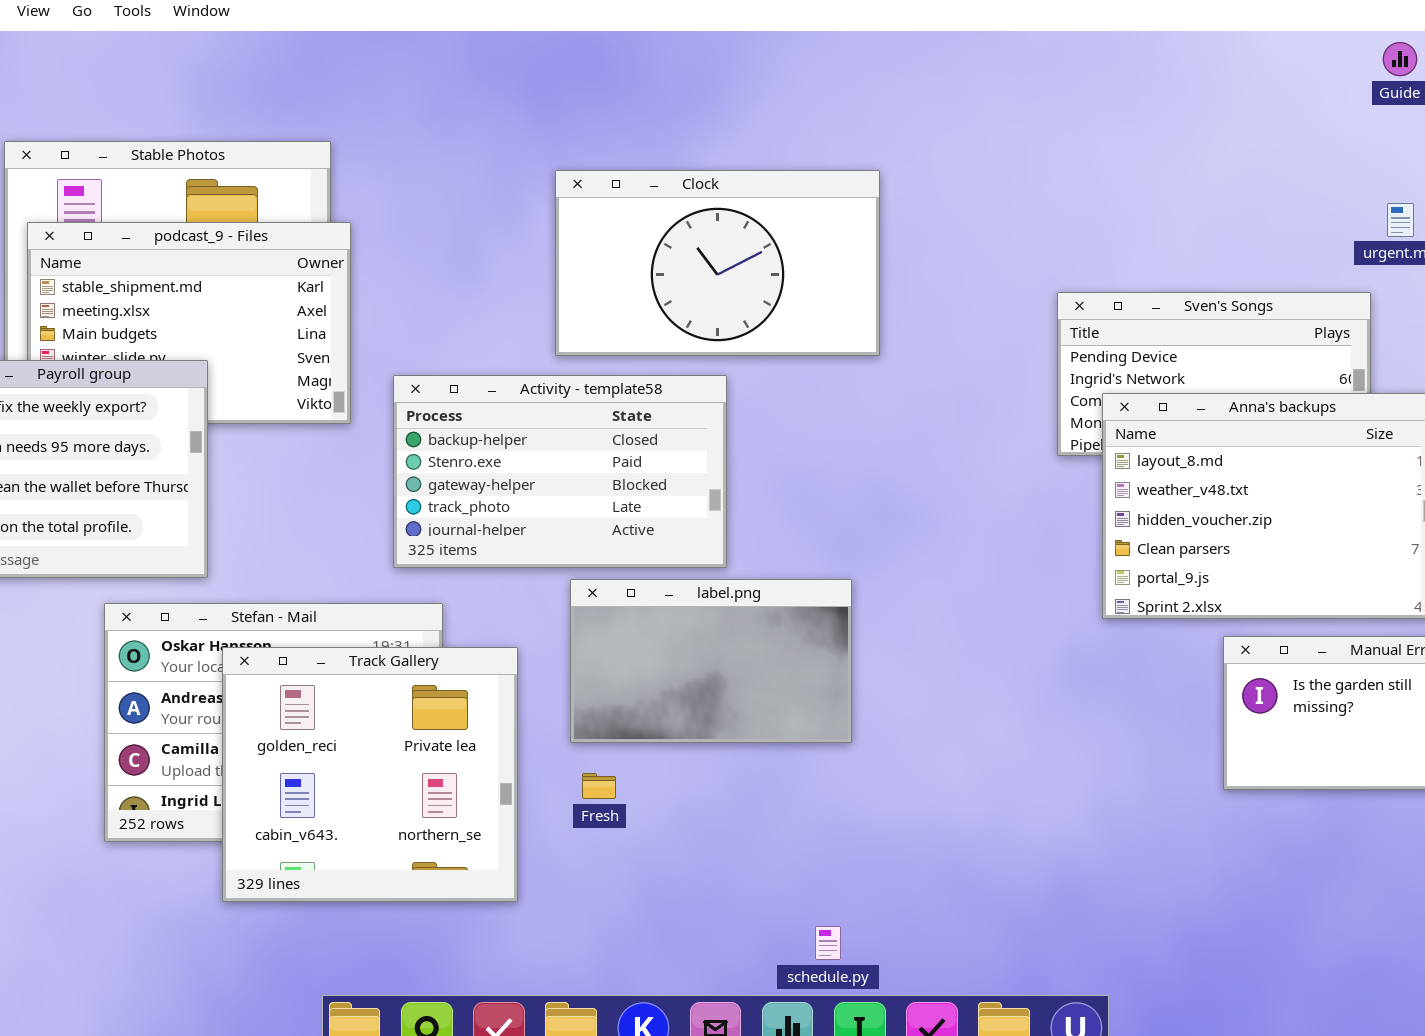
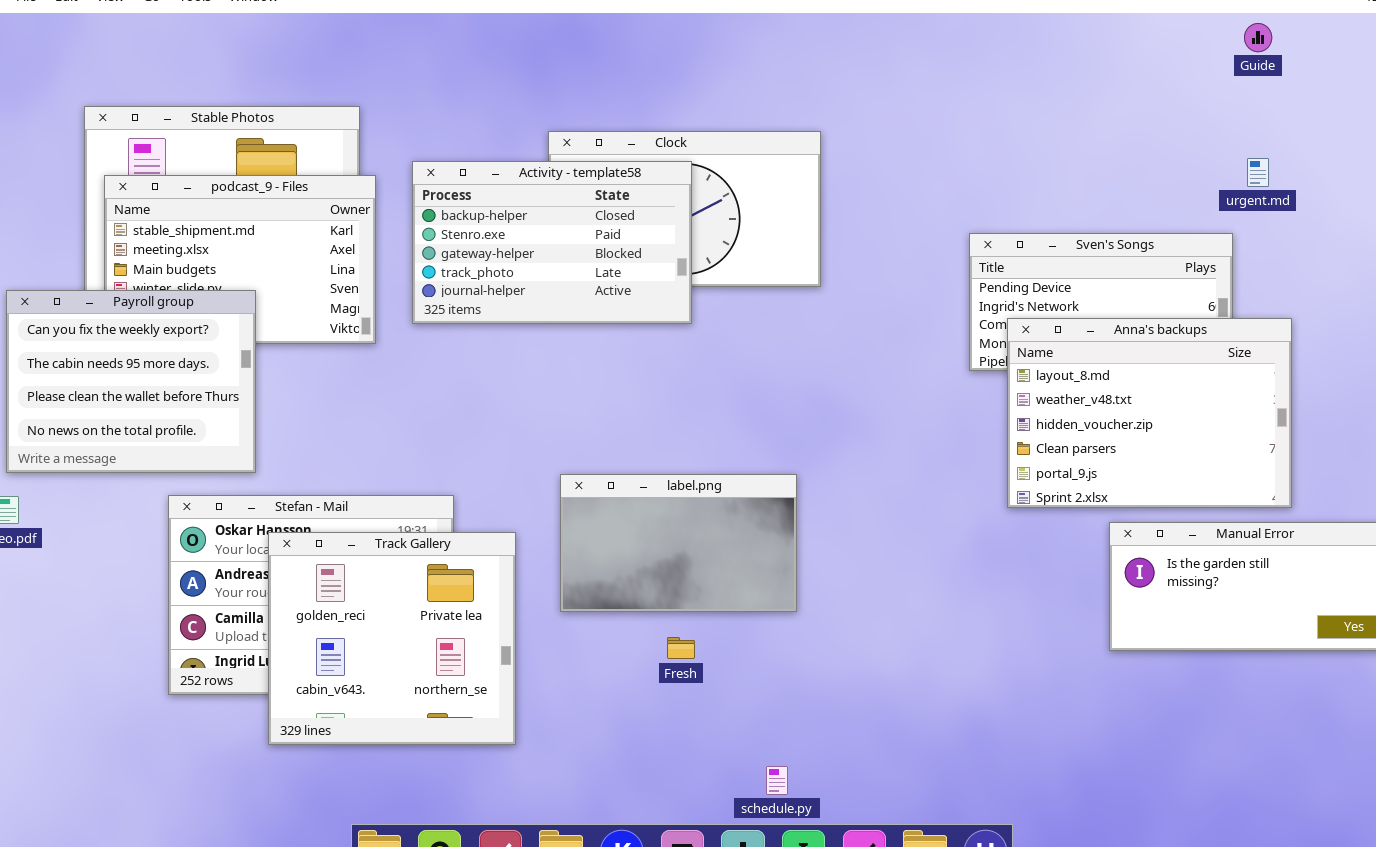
Activity - template58: [393,375,727,568] -> [412,161,692,324], moved
Fresh: [582,773,616,799] -> [667,637,695,659], moved

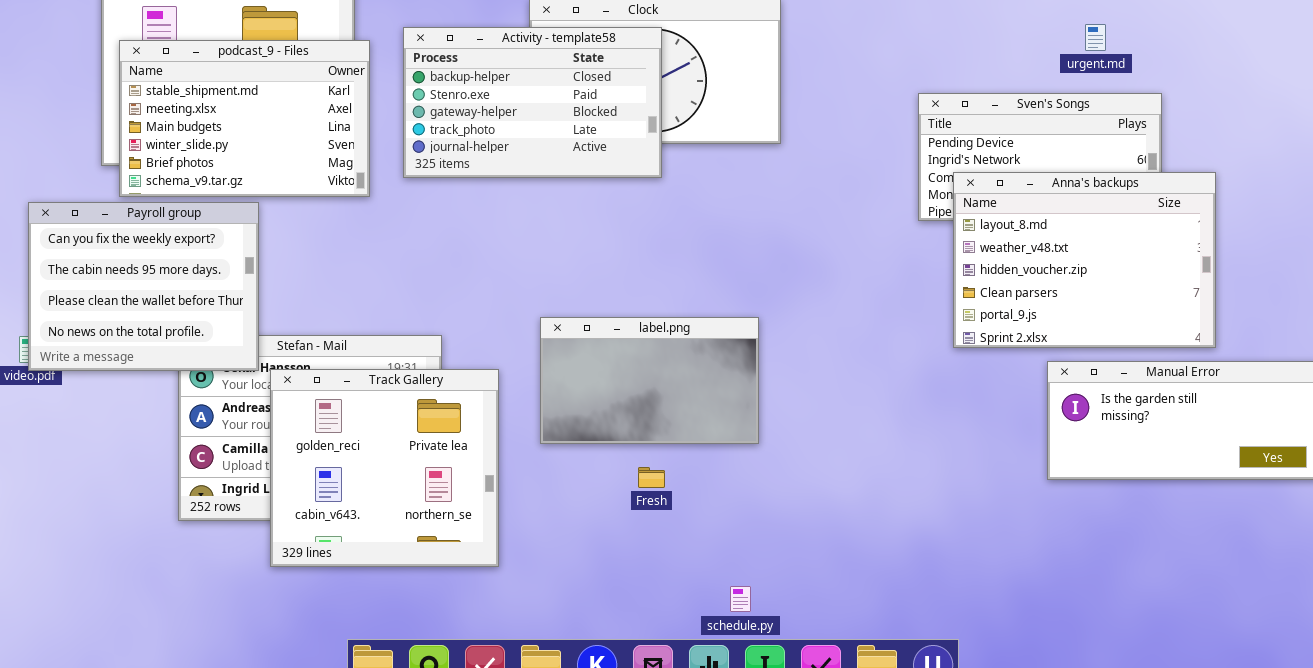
urgent.md: [1247,158,1269,187] -> [1085,24,1106,51], moved
Payroll group: [6,290,256,473] -> [28,202,259,371], moved

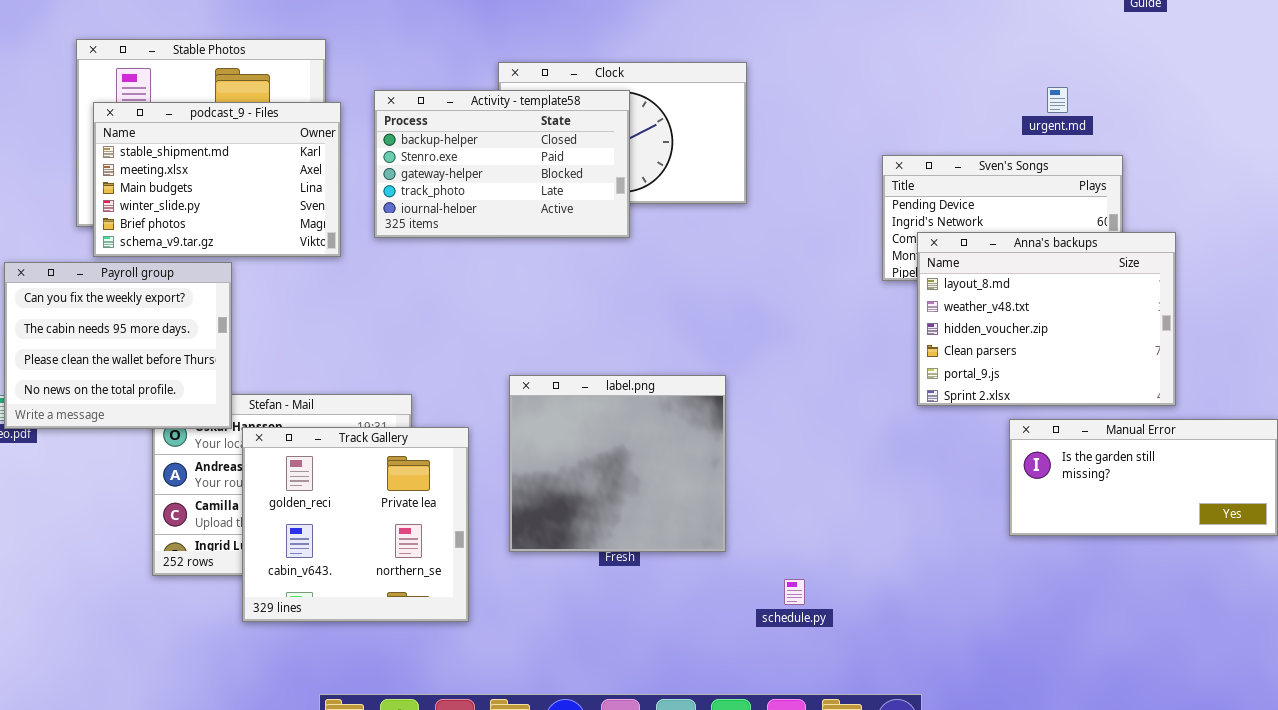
label.png: [540,317,759,444] -> [509,375,726,552], resized
schedule.py: [730,586,751,612] -> [784,579,805,605], moved

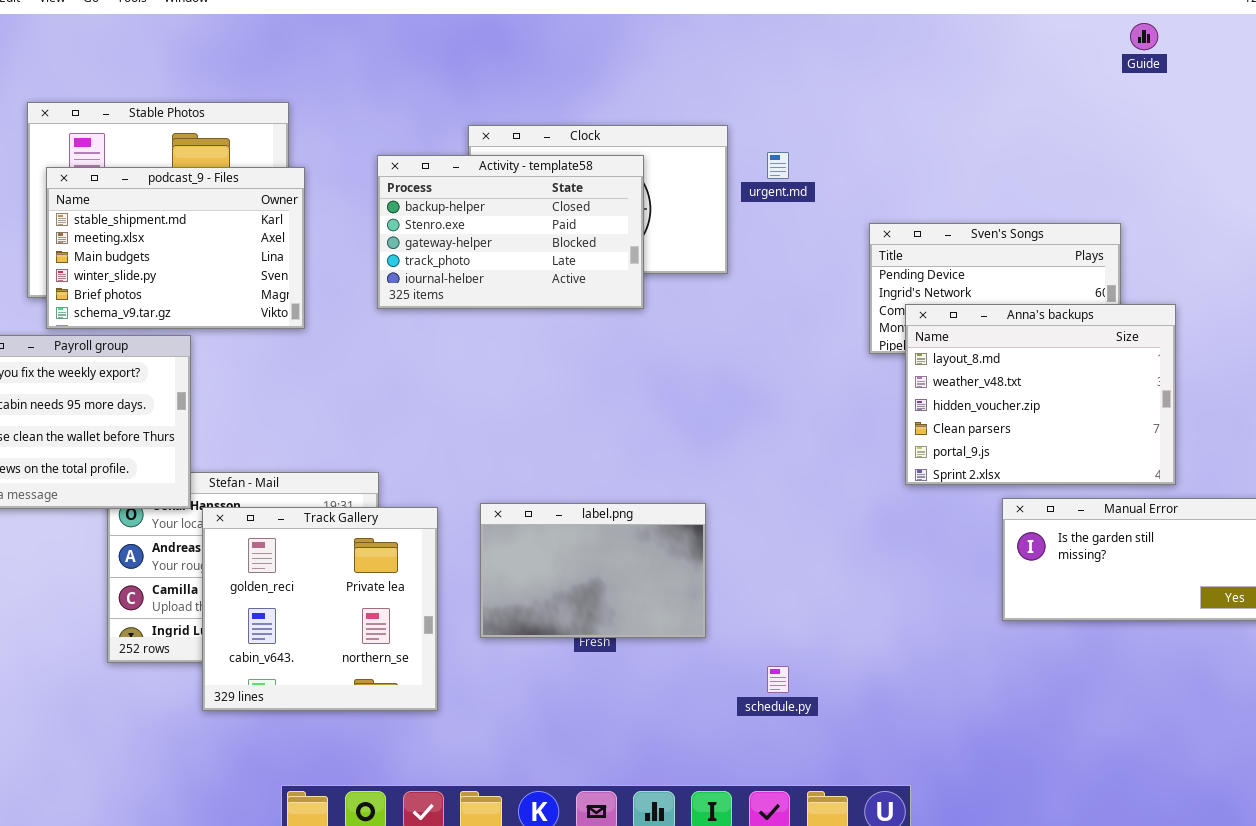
urgent.md: [1047,87,1068,113] -> [767,152,789,179], moved
Activity - template58: [374,90,630,238] -> [377,155,644,309], moved
label.png: [509,375,726,552] -> [480,503,706,638], resized

